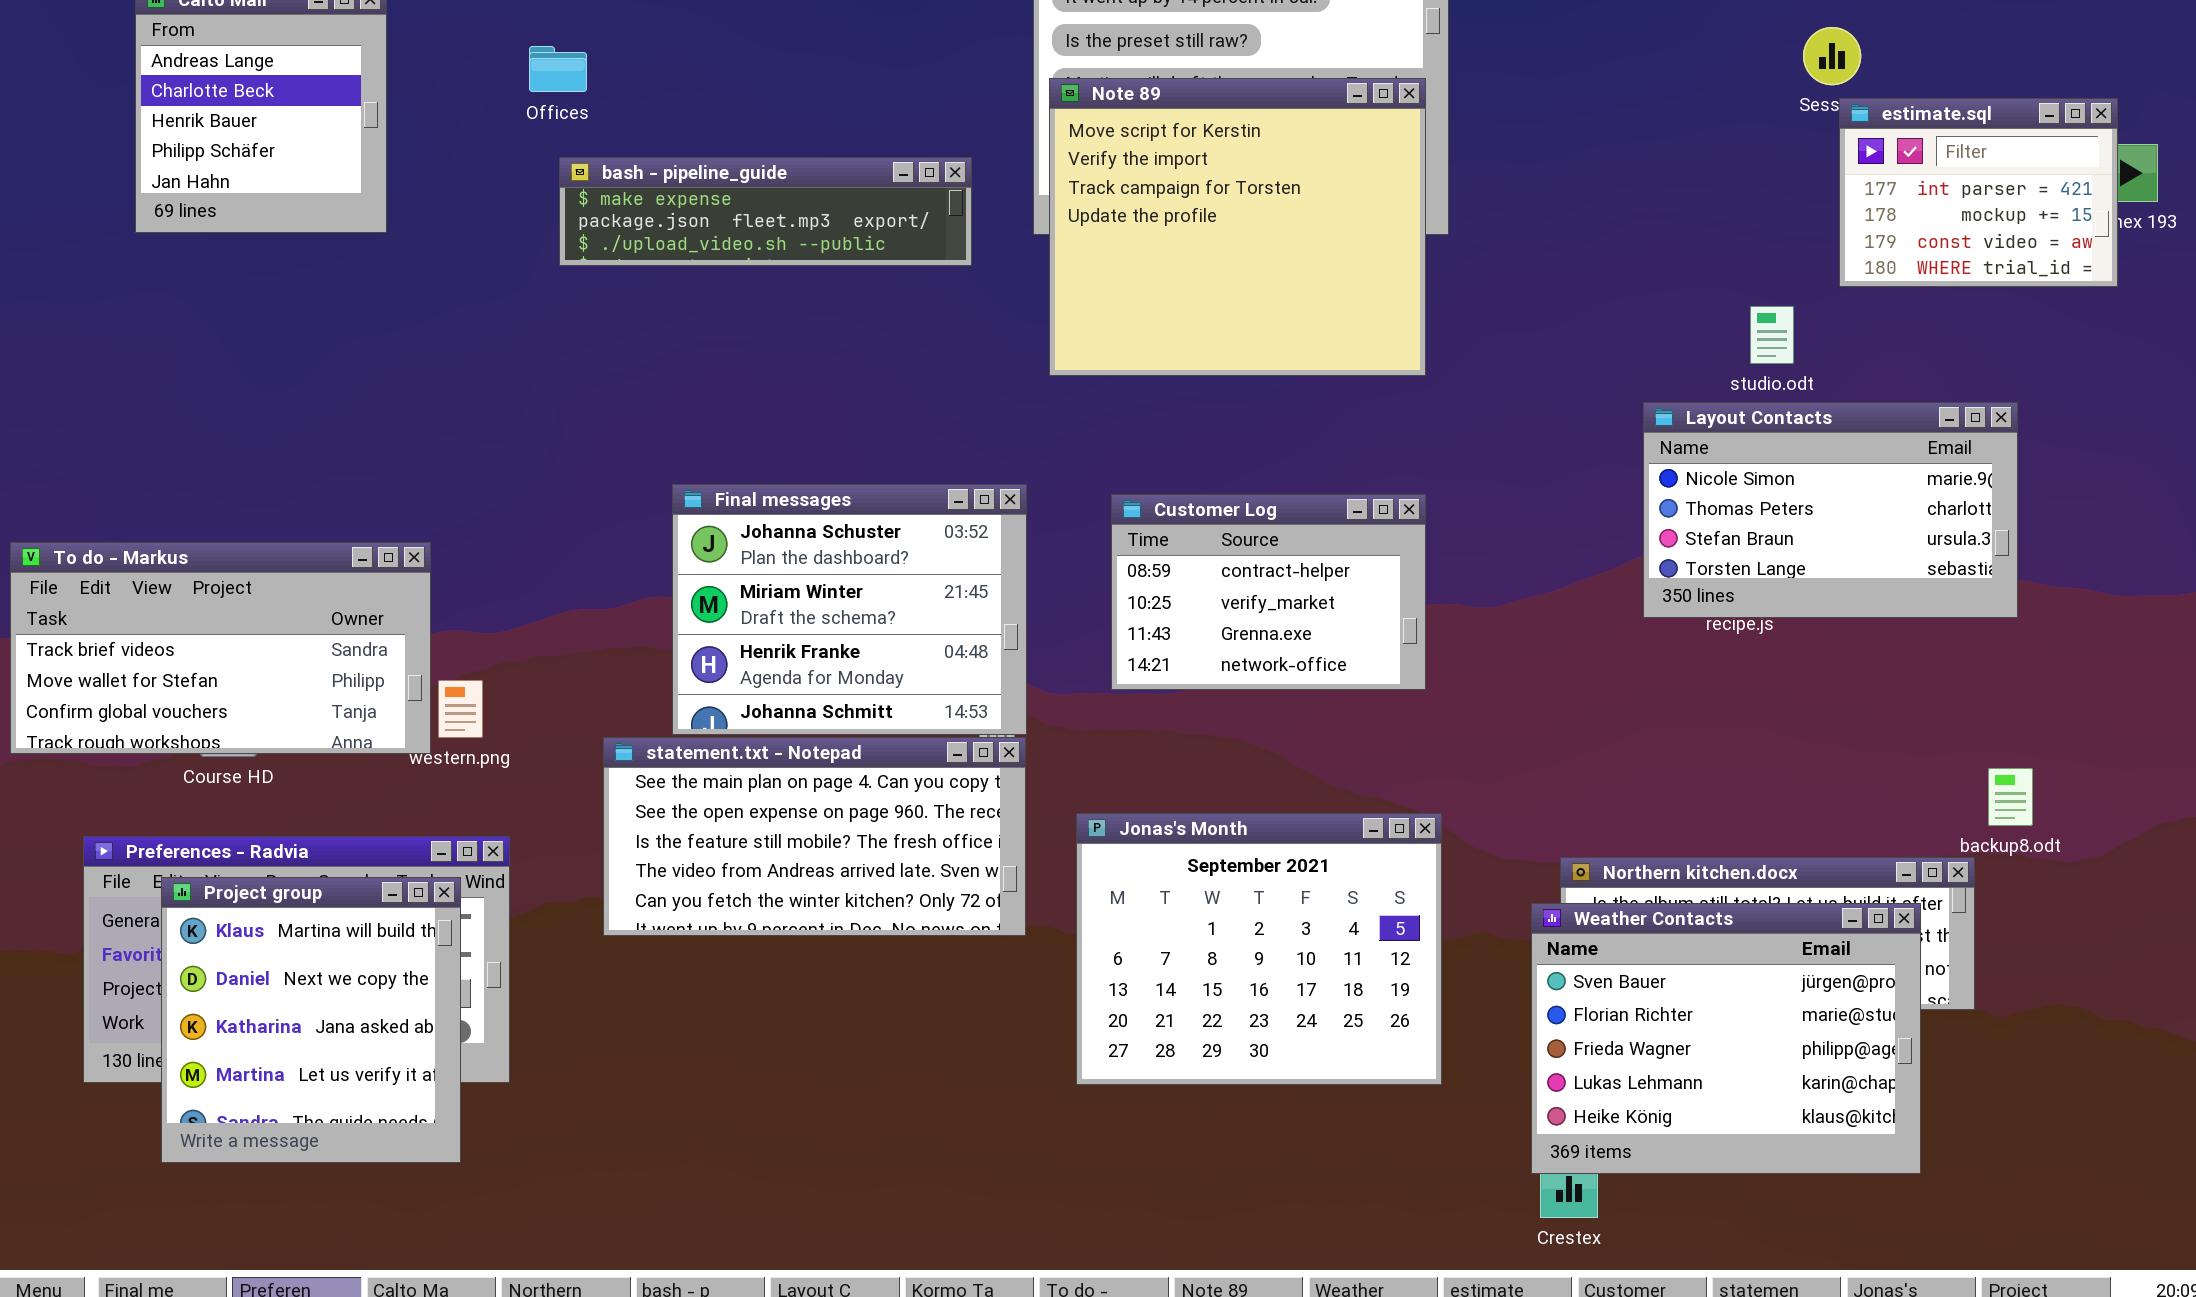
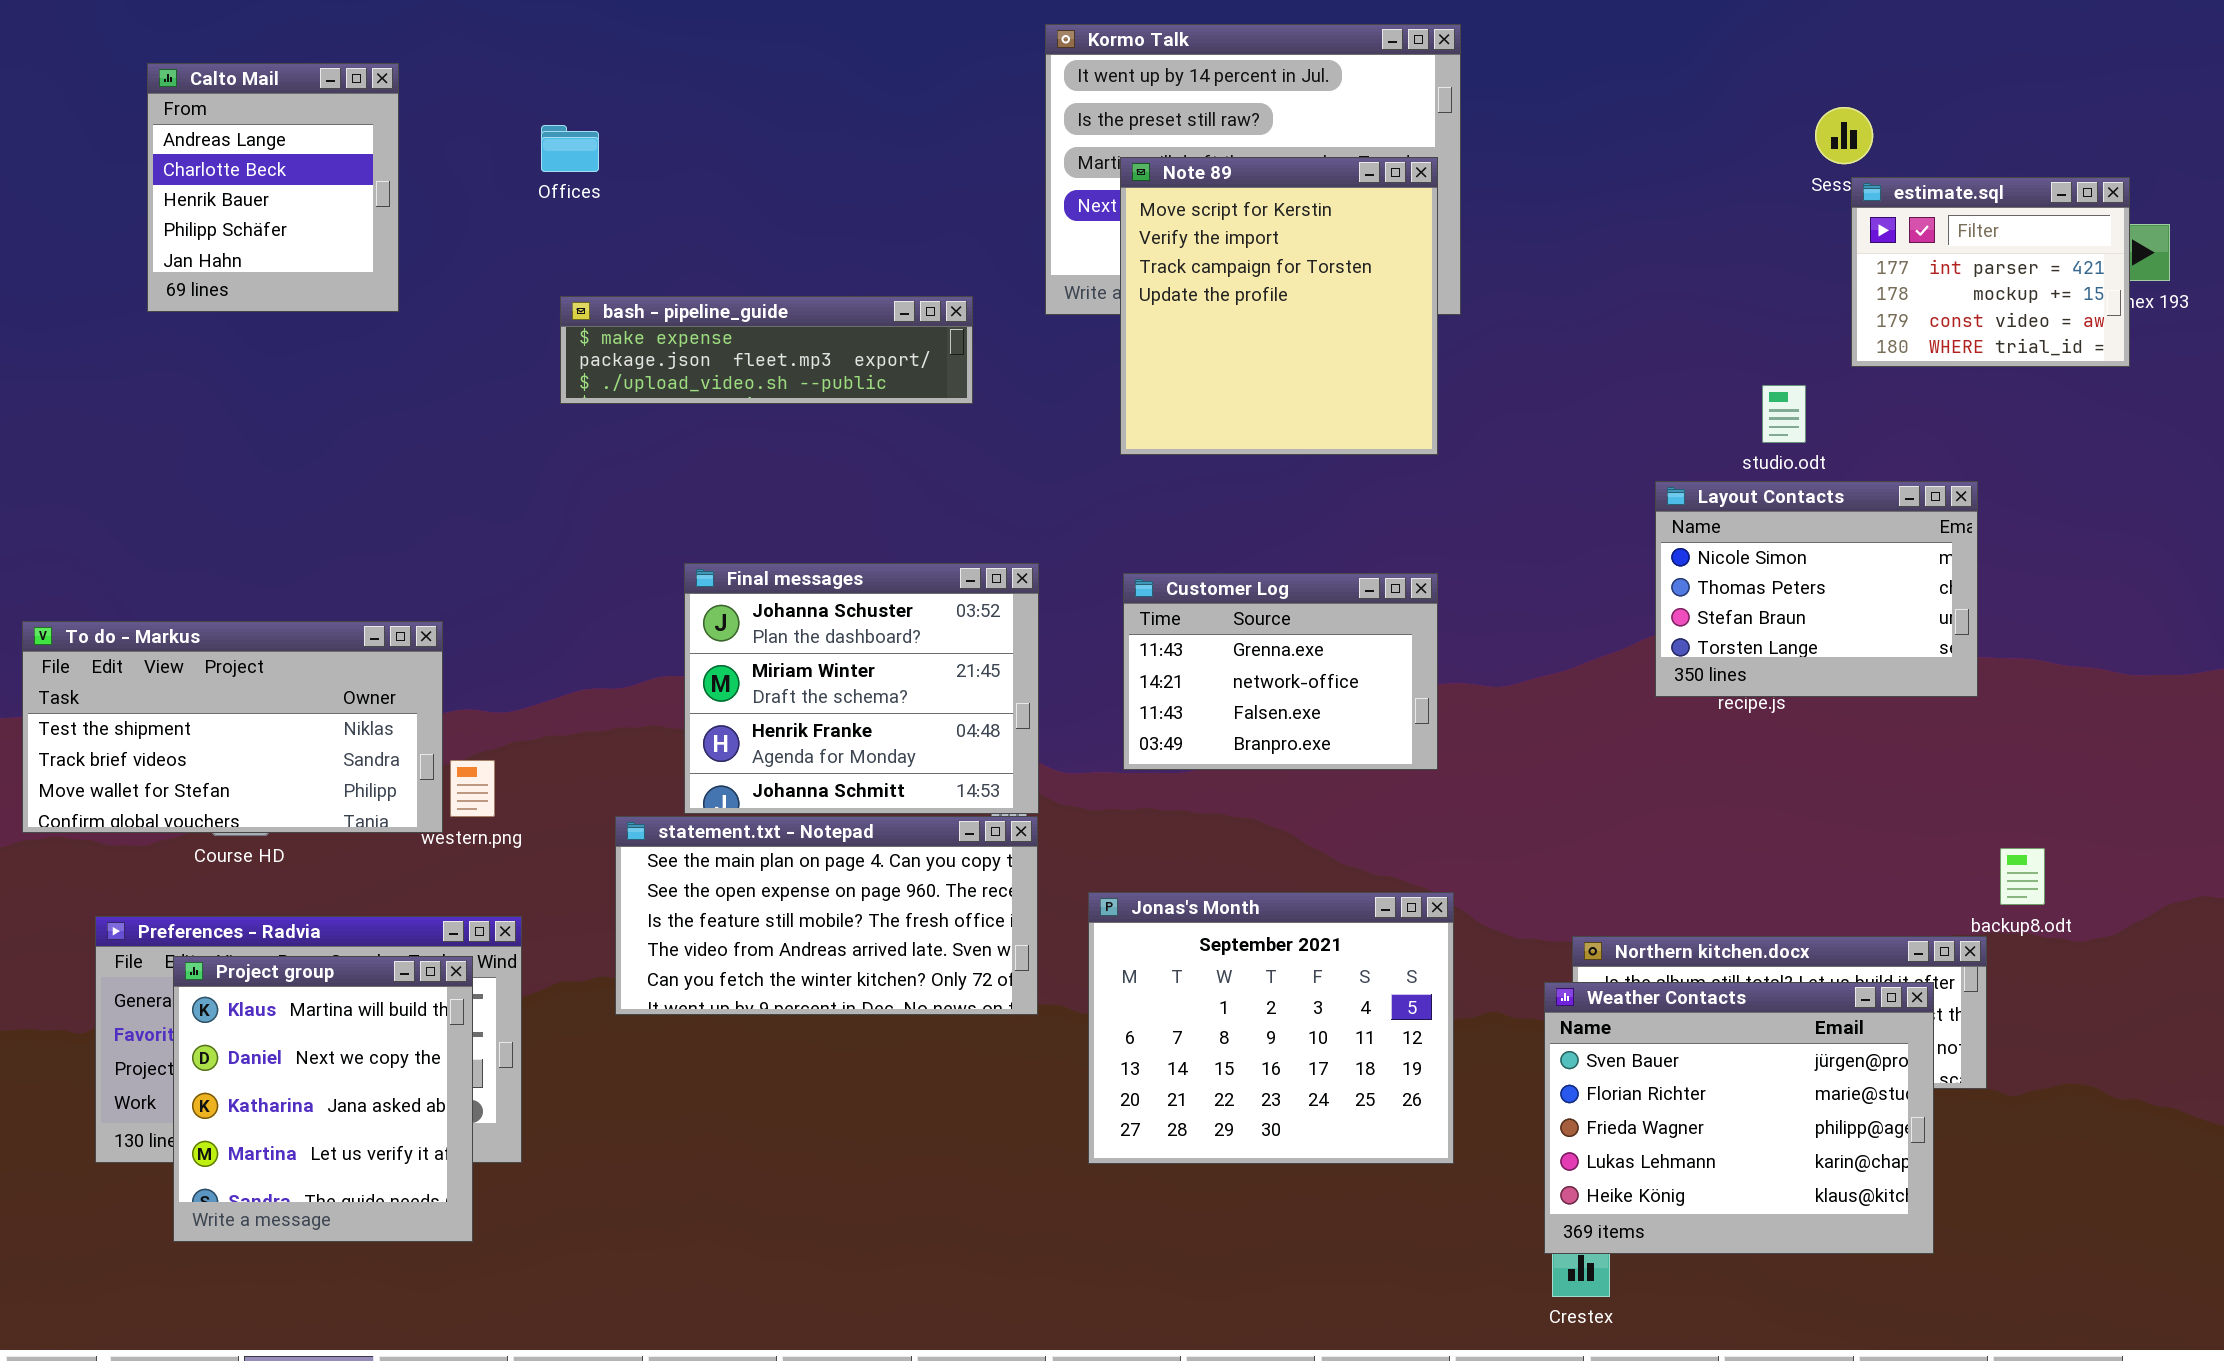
Note 89: [1049,78,1426,376] -> [1120,157,1438,455], resized
bash - pipeline_guide: [559,157,972,266] -> [560,296,973,404], moved
Layout Contacts: [1643,402,2018,618] -> [1655,481,1978,697], resized
Customer Log: [1111,494,1426,690] -> [1123,573,1438,770], scrolled down 2 rows
To do - Markus: [10,542,431,754] -> [22,621,443,833], scrolled up 1 row

